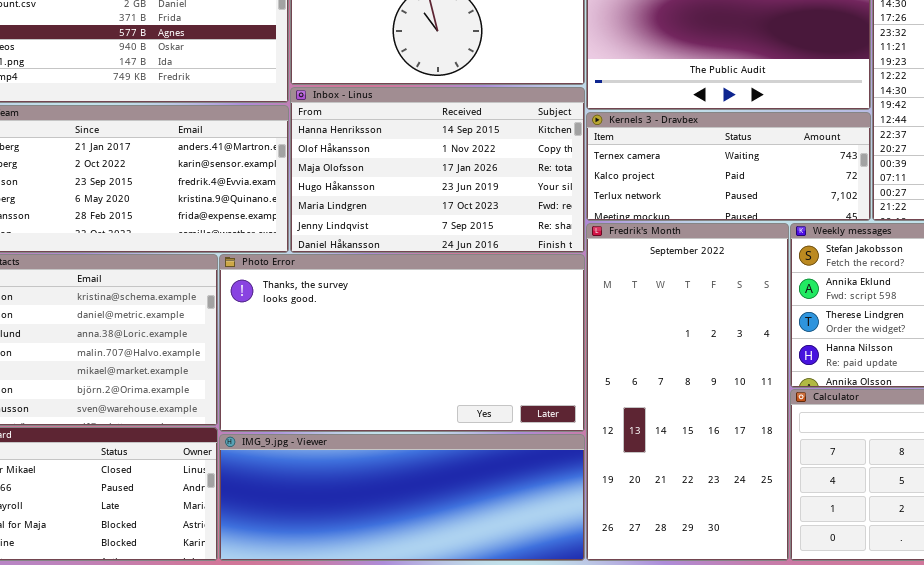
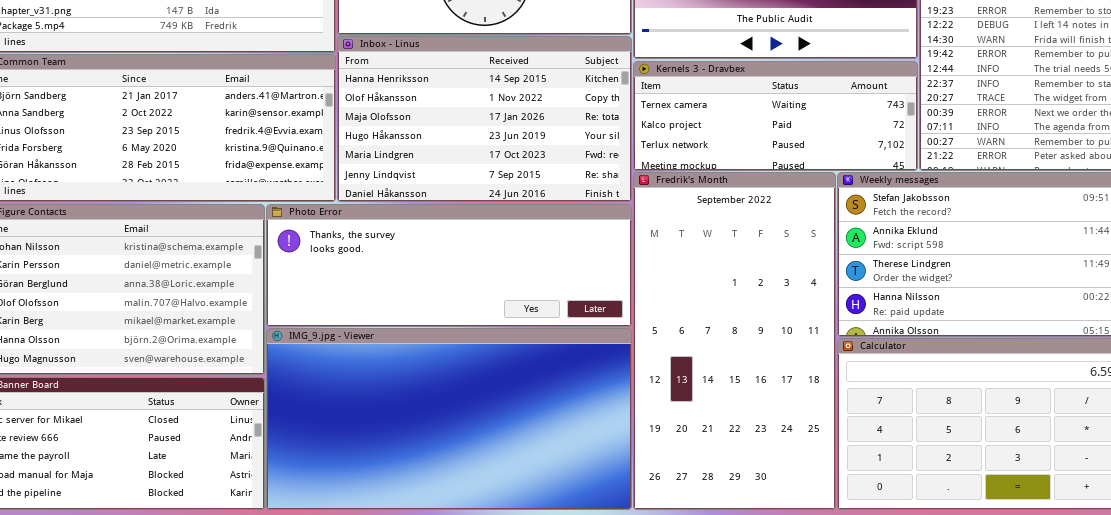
Photo Error: [219,254,585,432] -> [266,204,632,327], resized
IMG_9.jpg - Viewer: [219,434,585,561] -> [266,328,632,510], resized

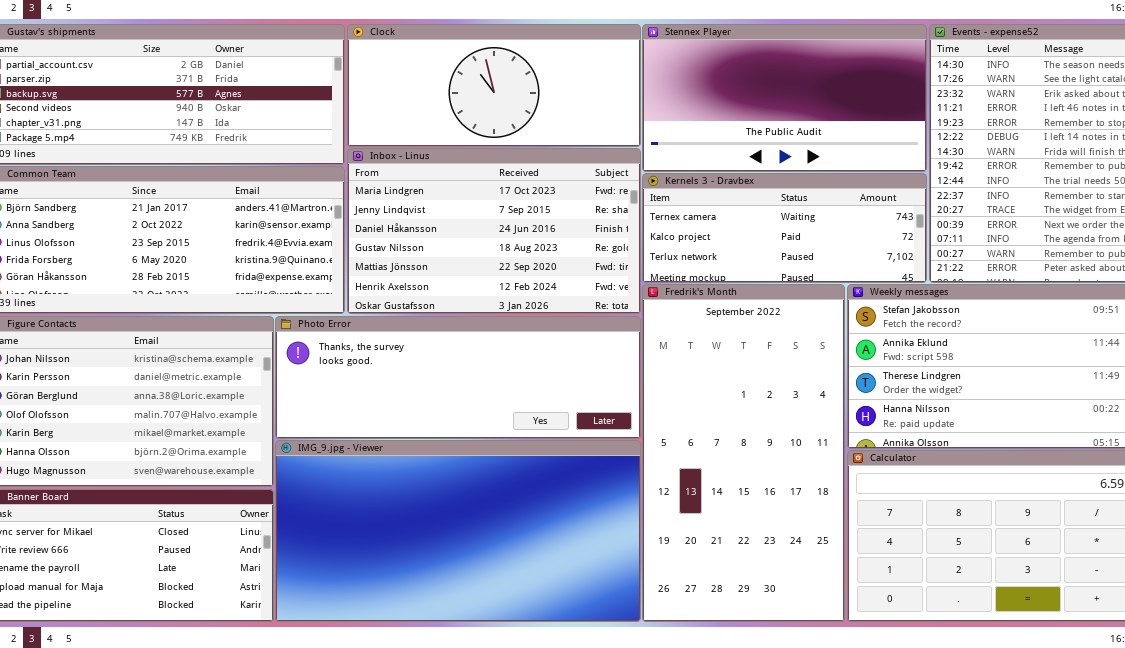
Inbox - Linus: [337,36,632,202] -> [347,148,641,314], scrolled down 4 rows

